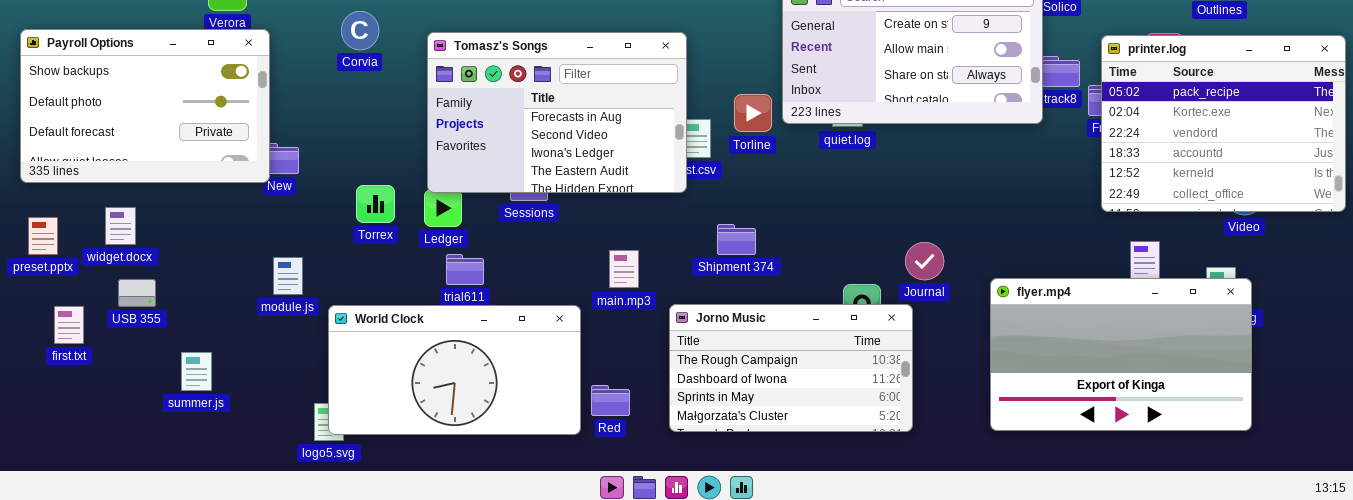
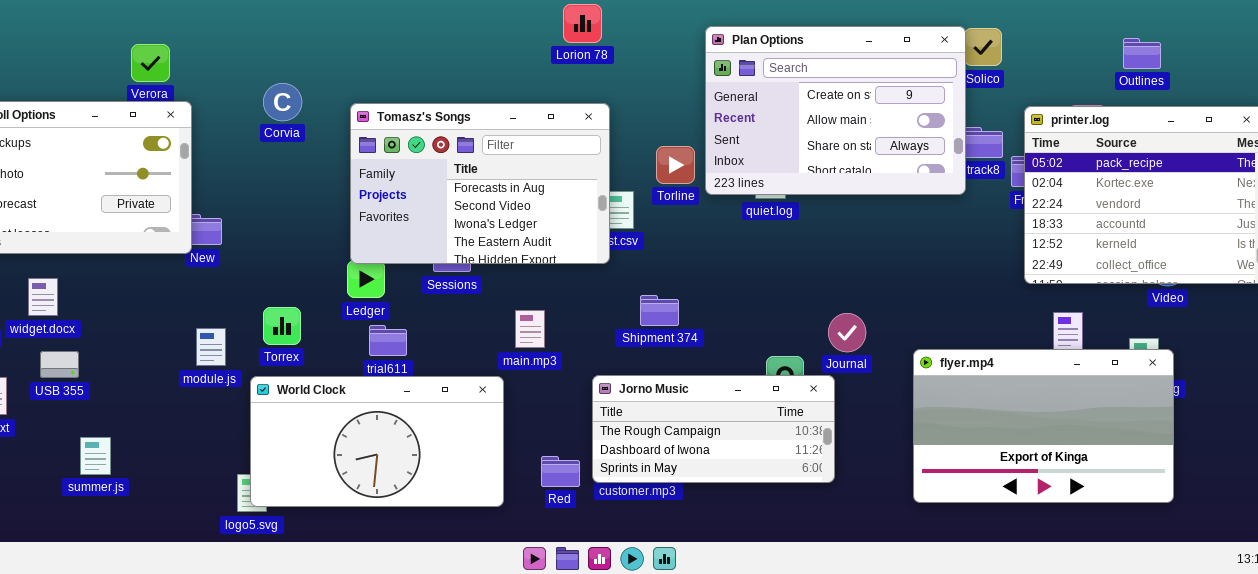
Torline: [734,94,772,132] -> [656,146,695,184], moved
Torrex: [356,185,395,223] -> [263,307,301,345], moved
main.mp3: [609,250,639,288] -> [515,310,545,348], moved
Jorno Music: [669,304,913,432] -> [592,375,835,483], resized
summer.js: [181,352,212,391] -> [80,437,111,475], moved
Red: [591,385,630,416] -> [541,456,580,487], moved

